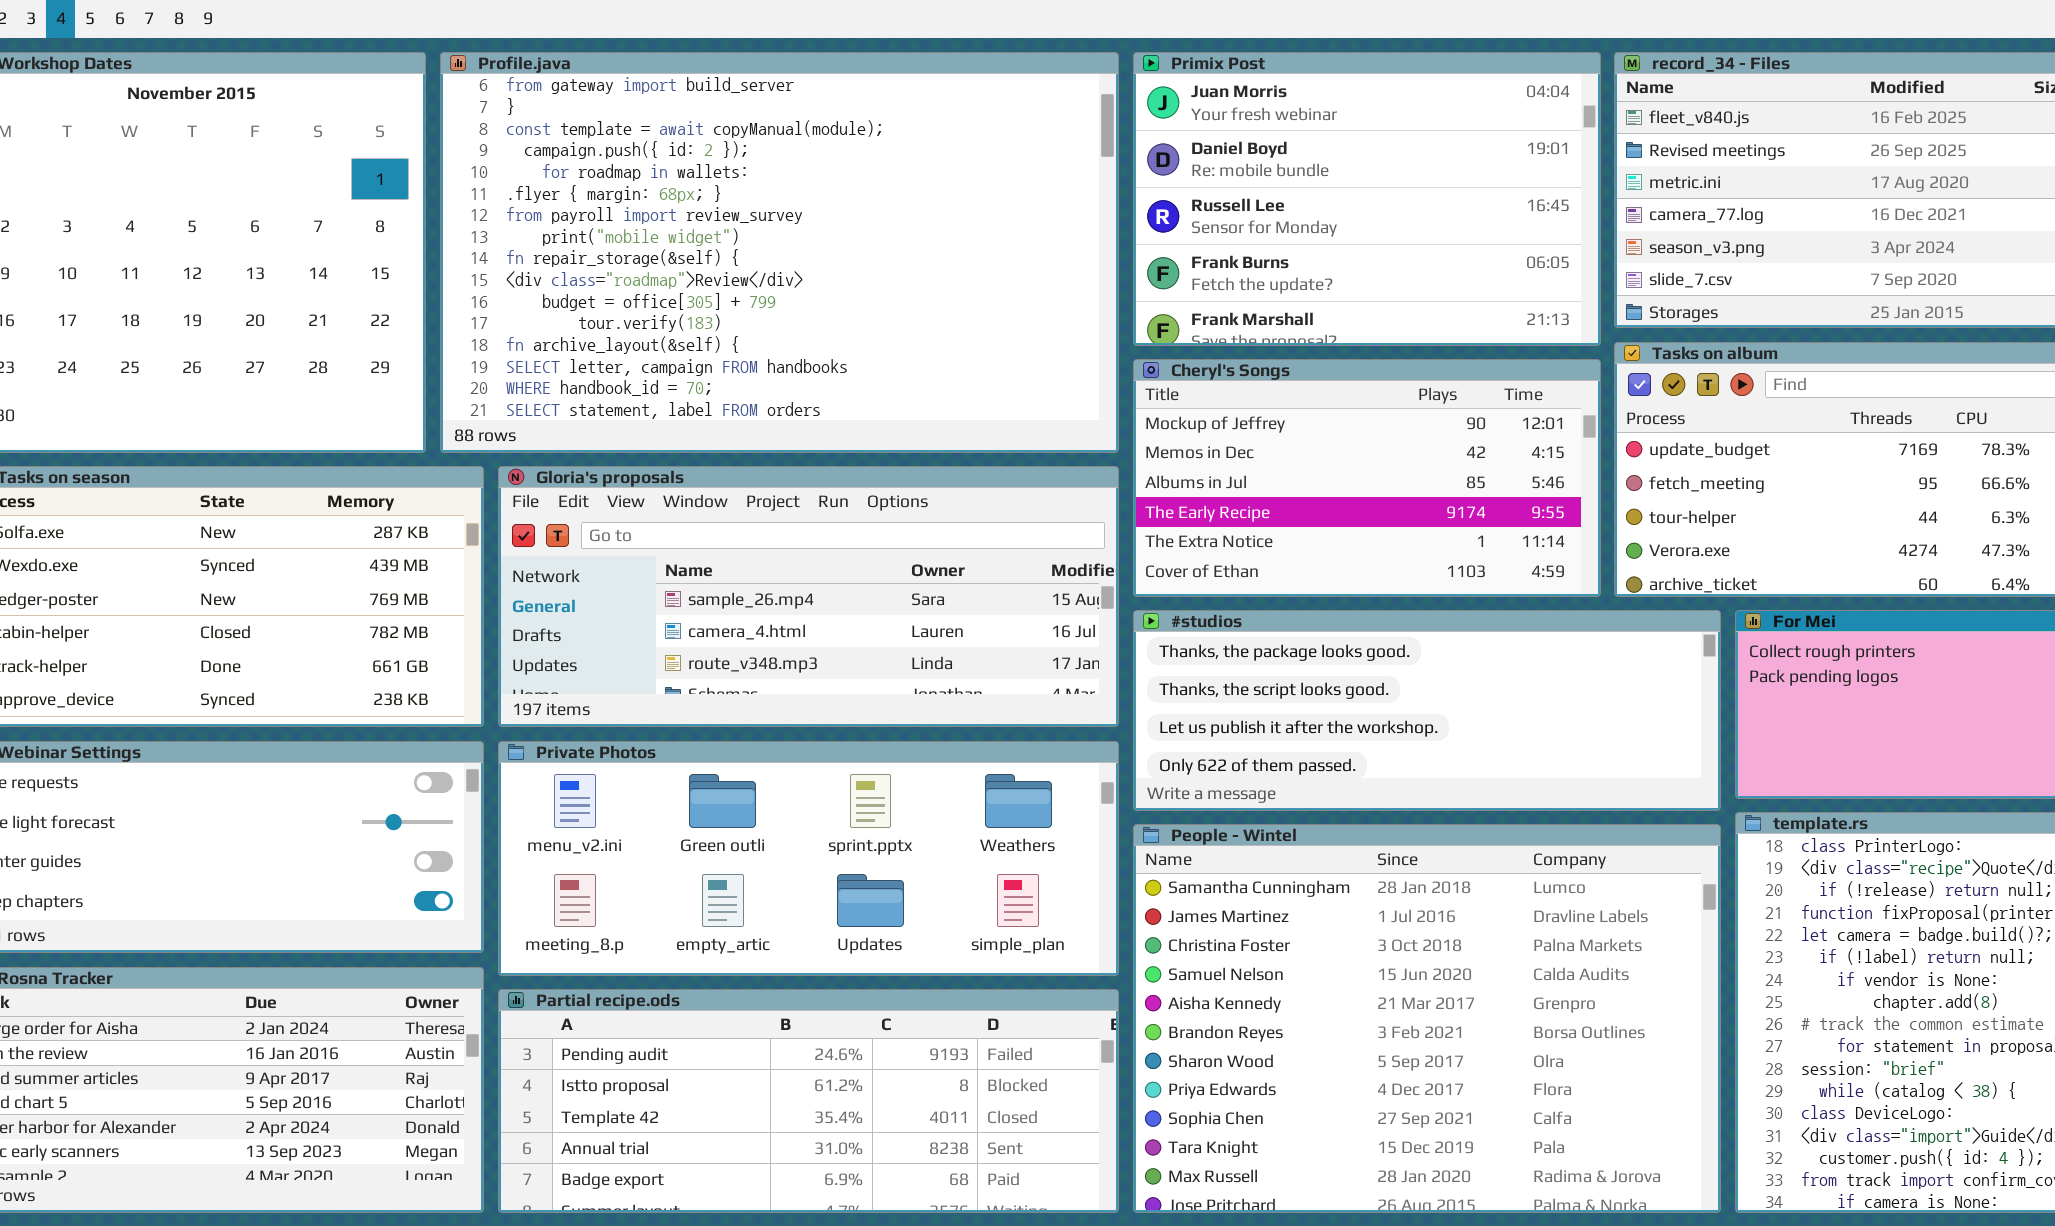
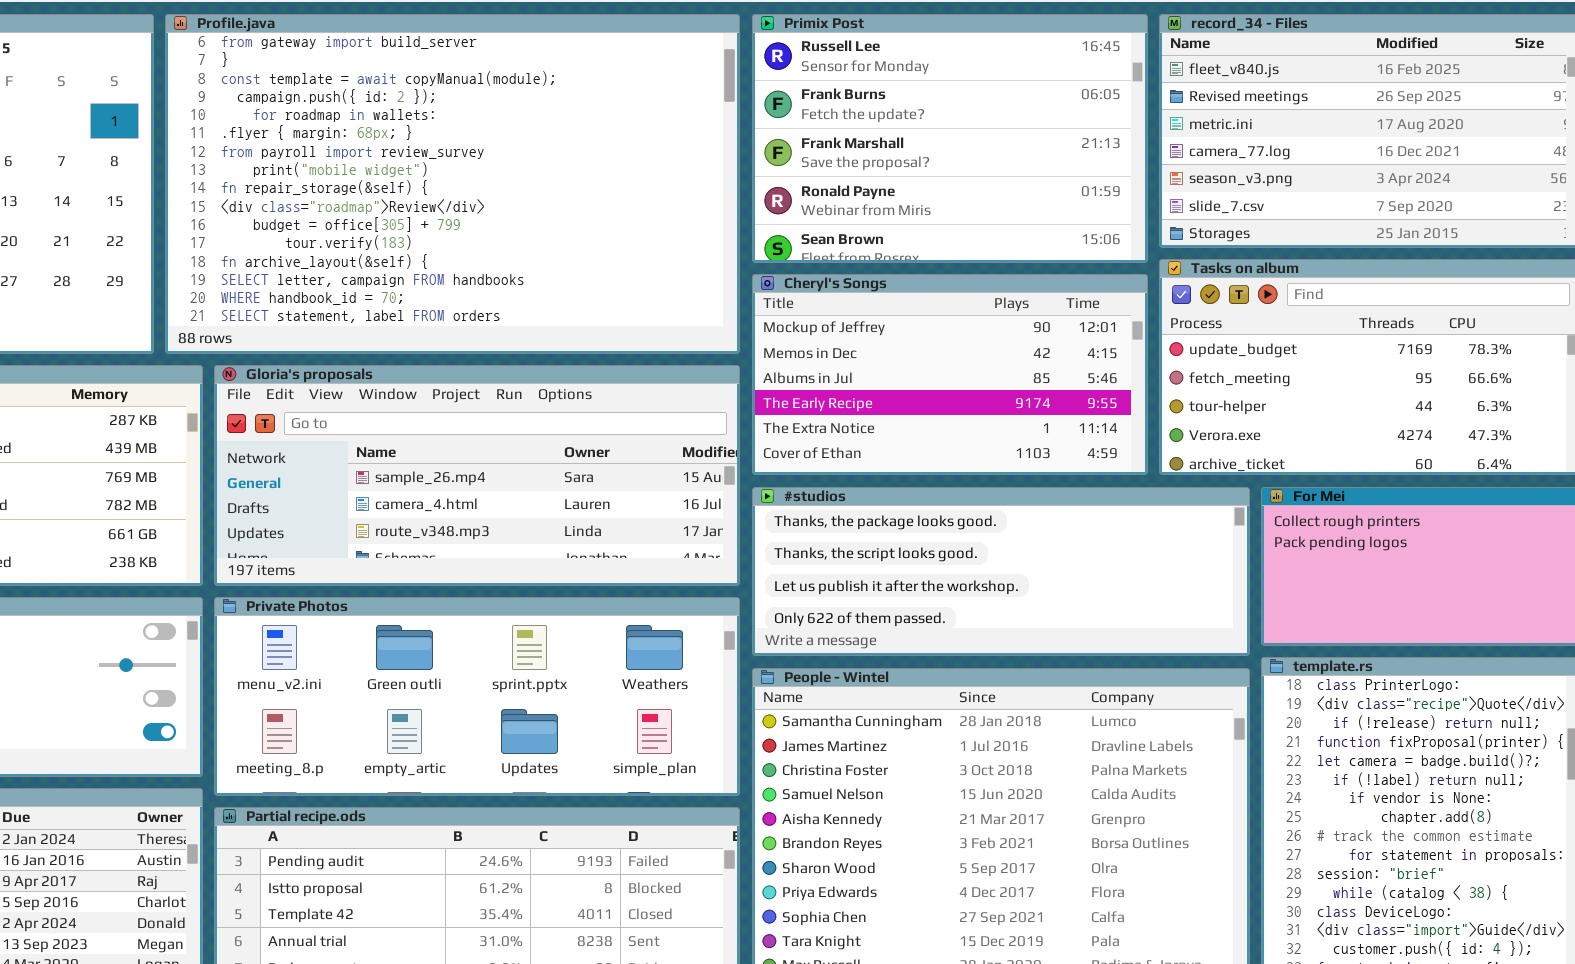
Primix Post: [1133,52,1601,346] -> [752,14,1148,263], scrolled down 2 rows

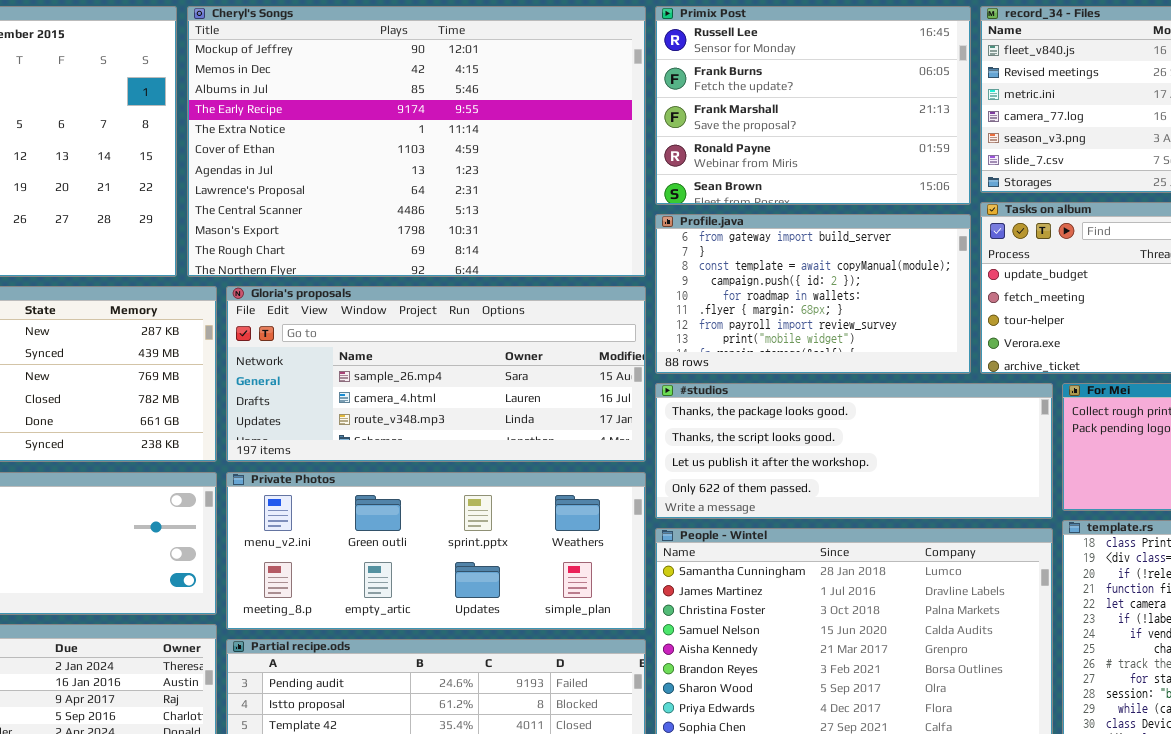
Profile.java: [165,14,740,354] -> [655,214,971,374], moved, resized
Cheryl's Songs: [752,274,1148,475] -> [187,6,646,277], moved, resized

